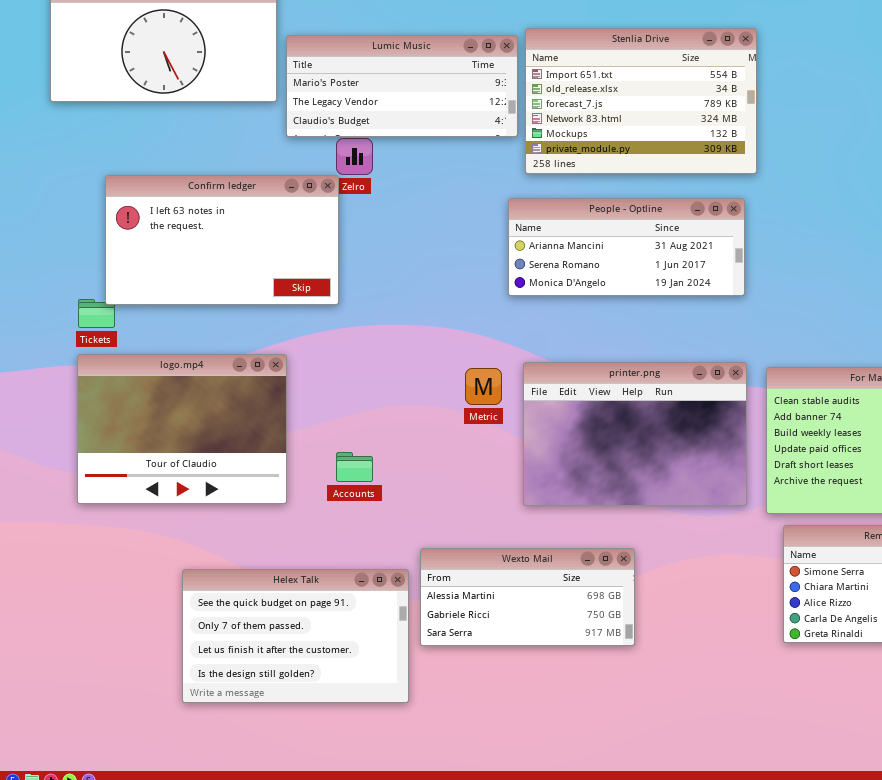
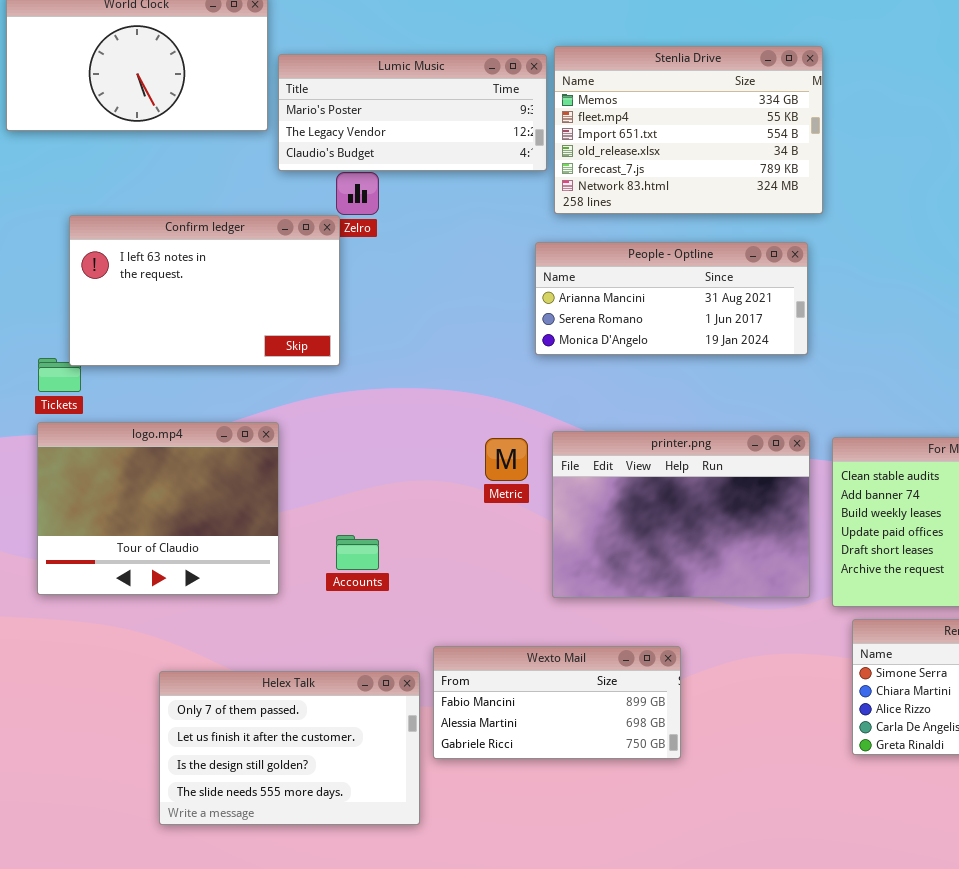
Stenlia Drive: [525,28,757,174] -> [554,46,823,214], scrolled up 2 rows
Wexto Mail: [420,548,635,646] -> [433,646,681,759], scrolled up 1 row
Helex Talk: [182,569,409,703] -> [159,671,420,825], scrolled down 1 row

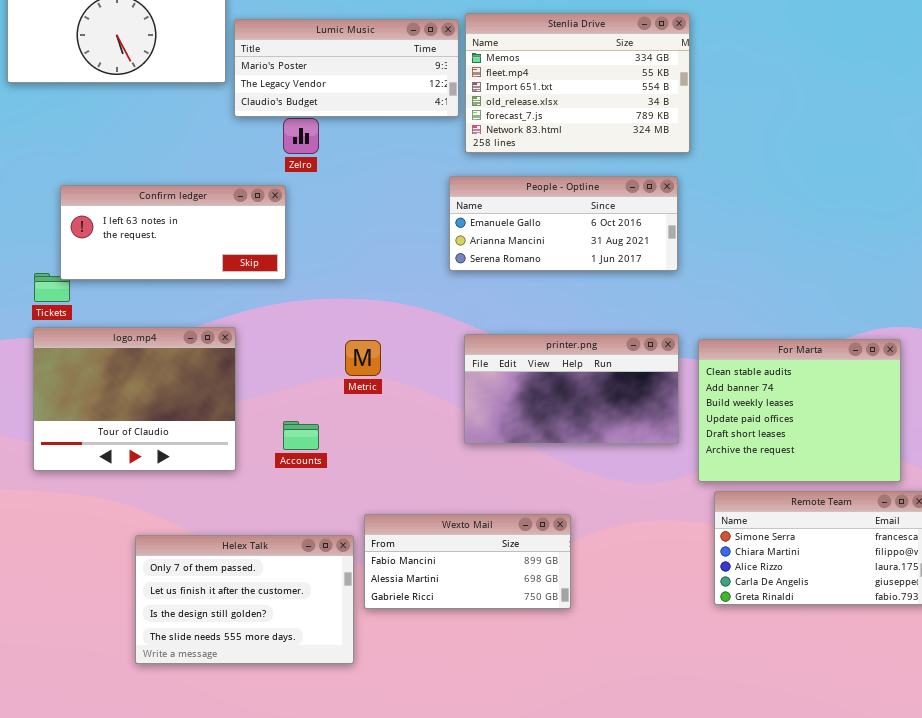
Confirm ledger: [69,215,340,366] -> [60,185,286,280], resized
People - Optline: [535,242,808,355] -> [449,176,678,271], scrolled up 1 row
printer.png: [552,431,810,598] -> [464,334,679,444], resized
Metric: [485,438,528,481] -> [345,340,381,376], moved

